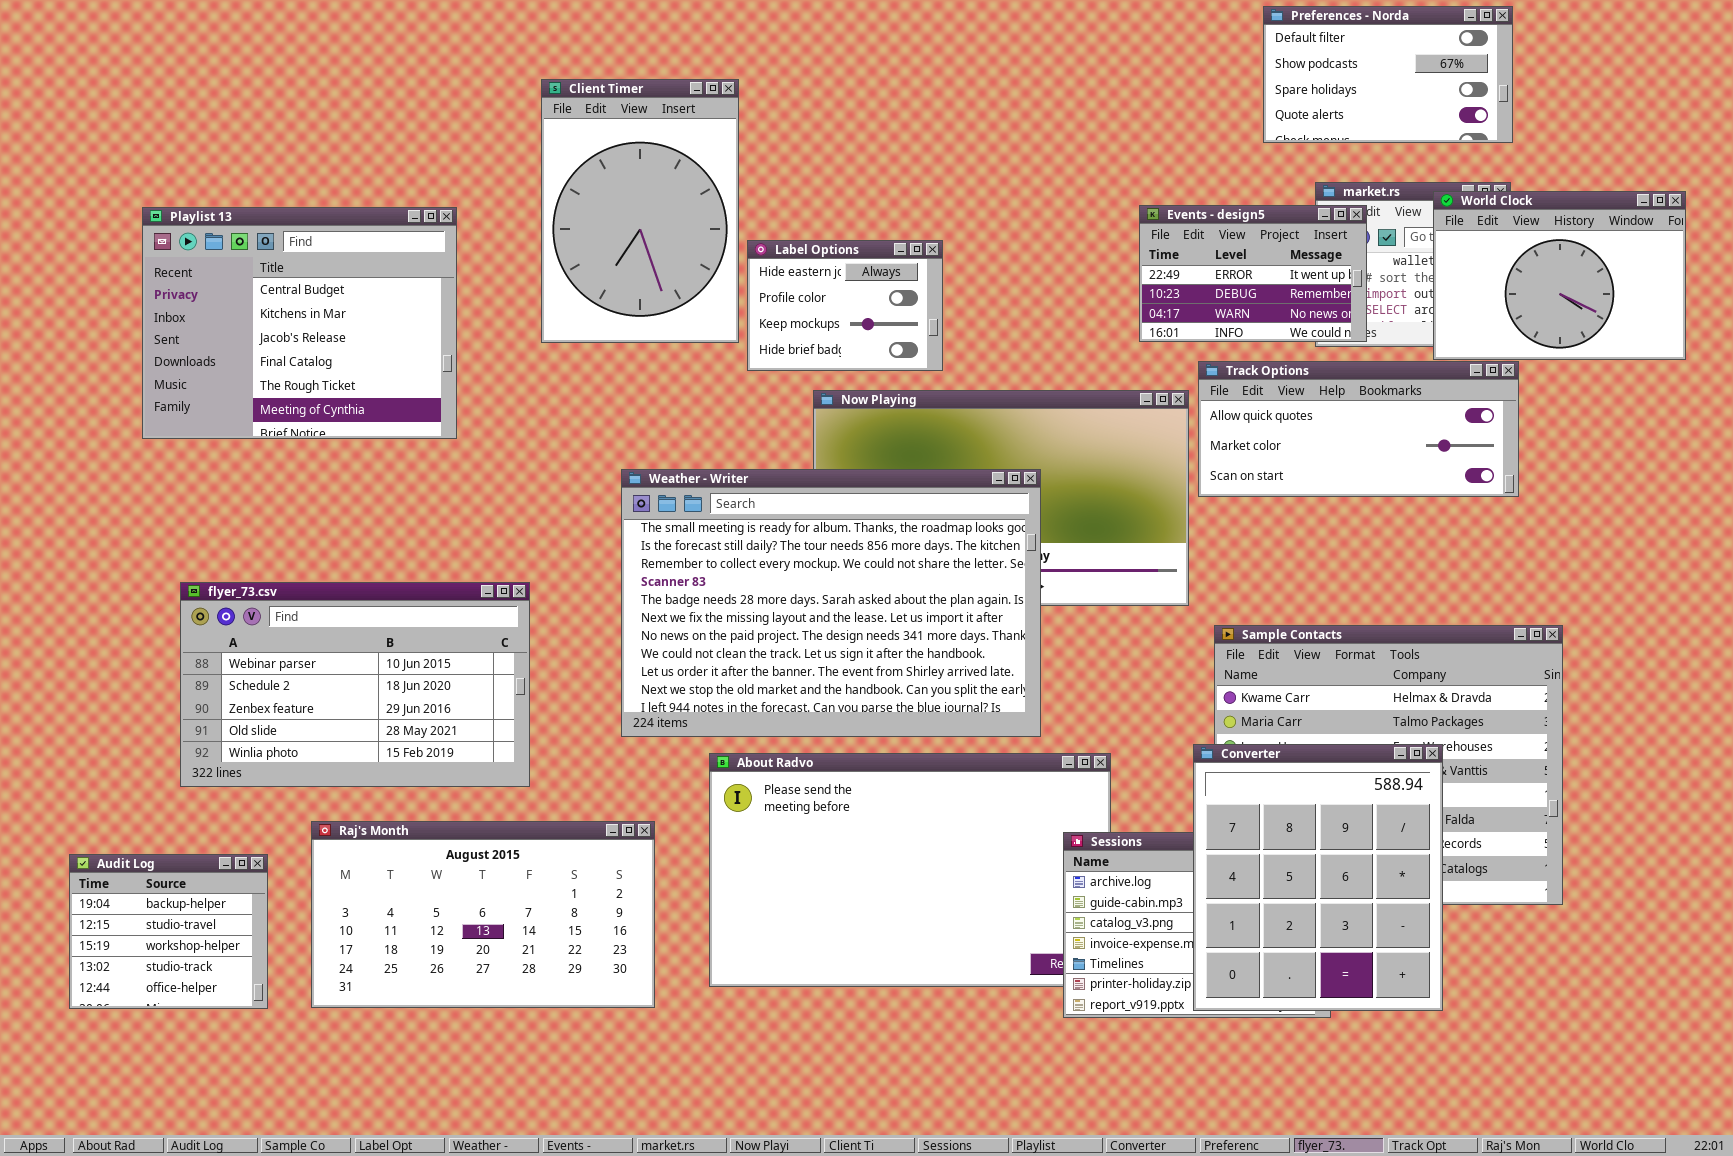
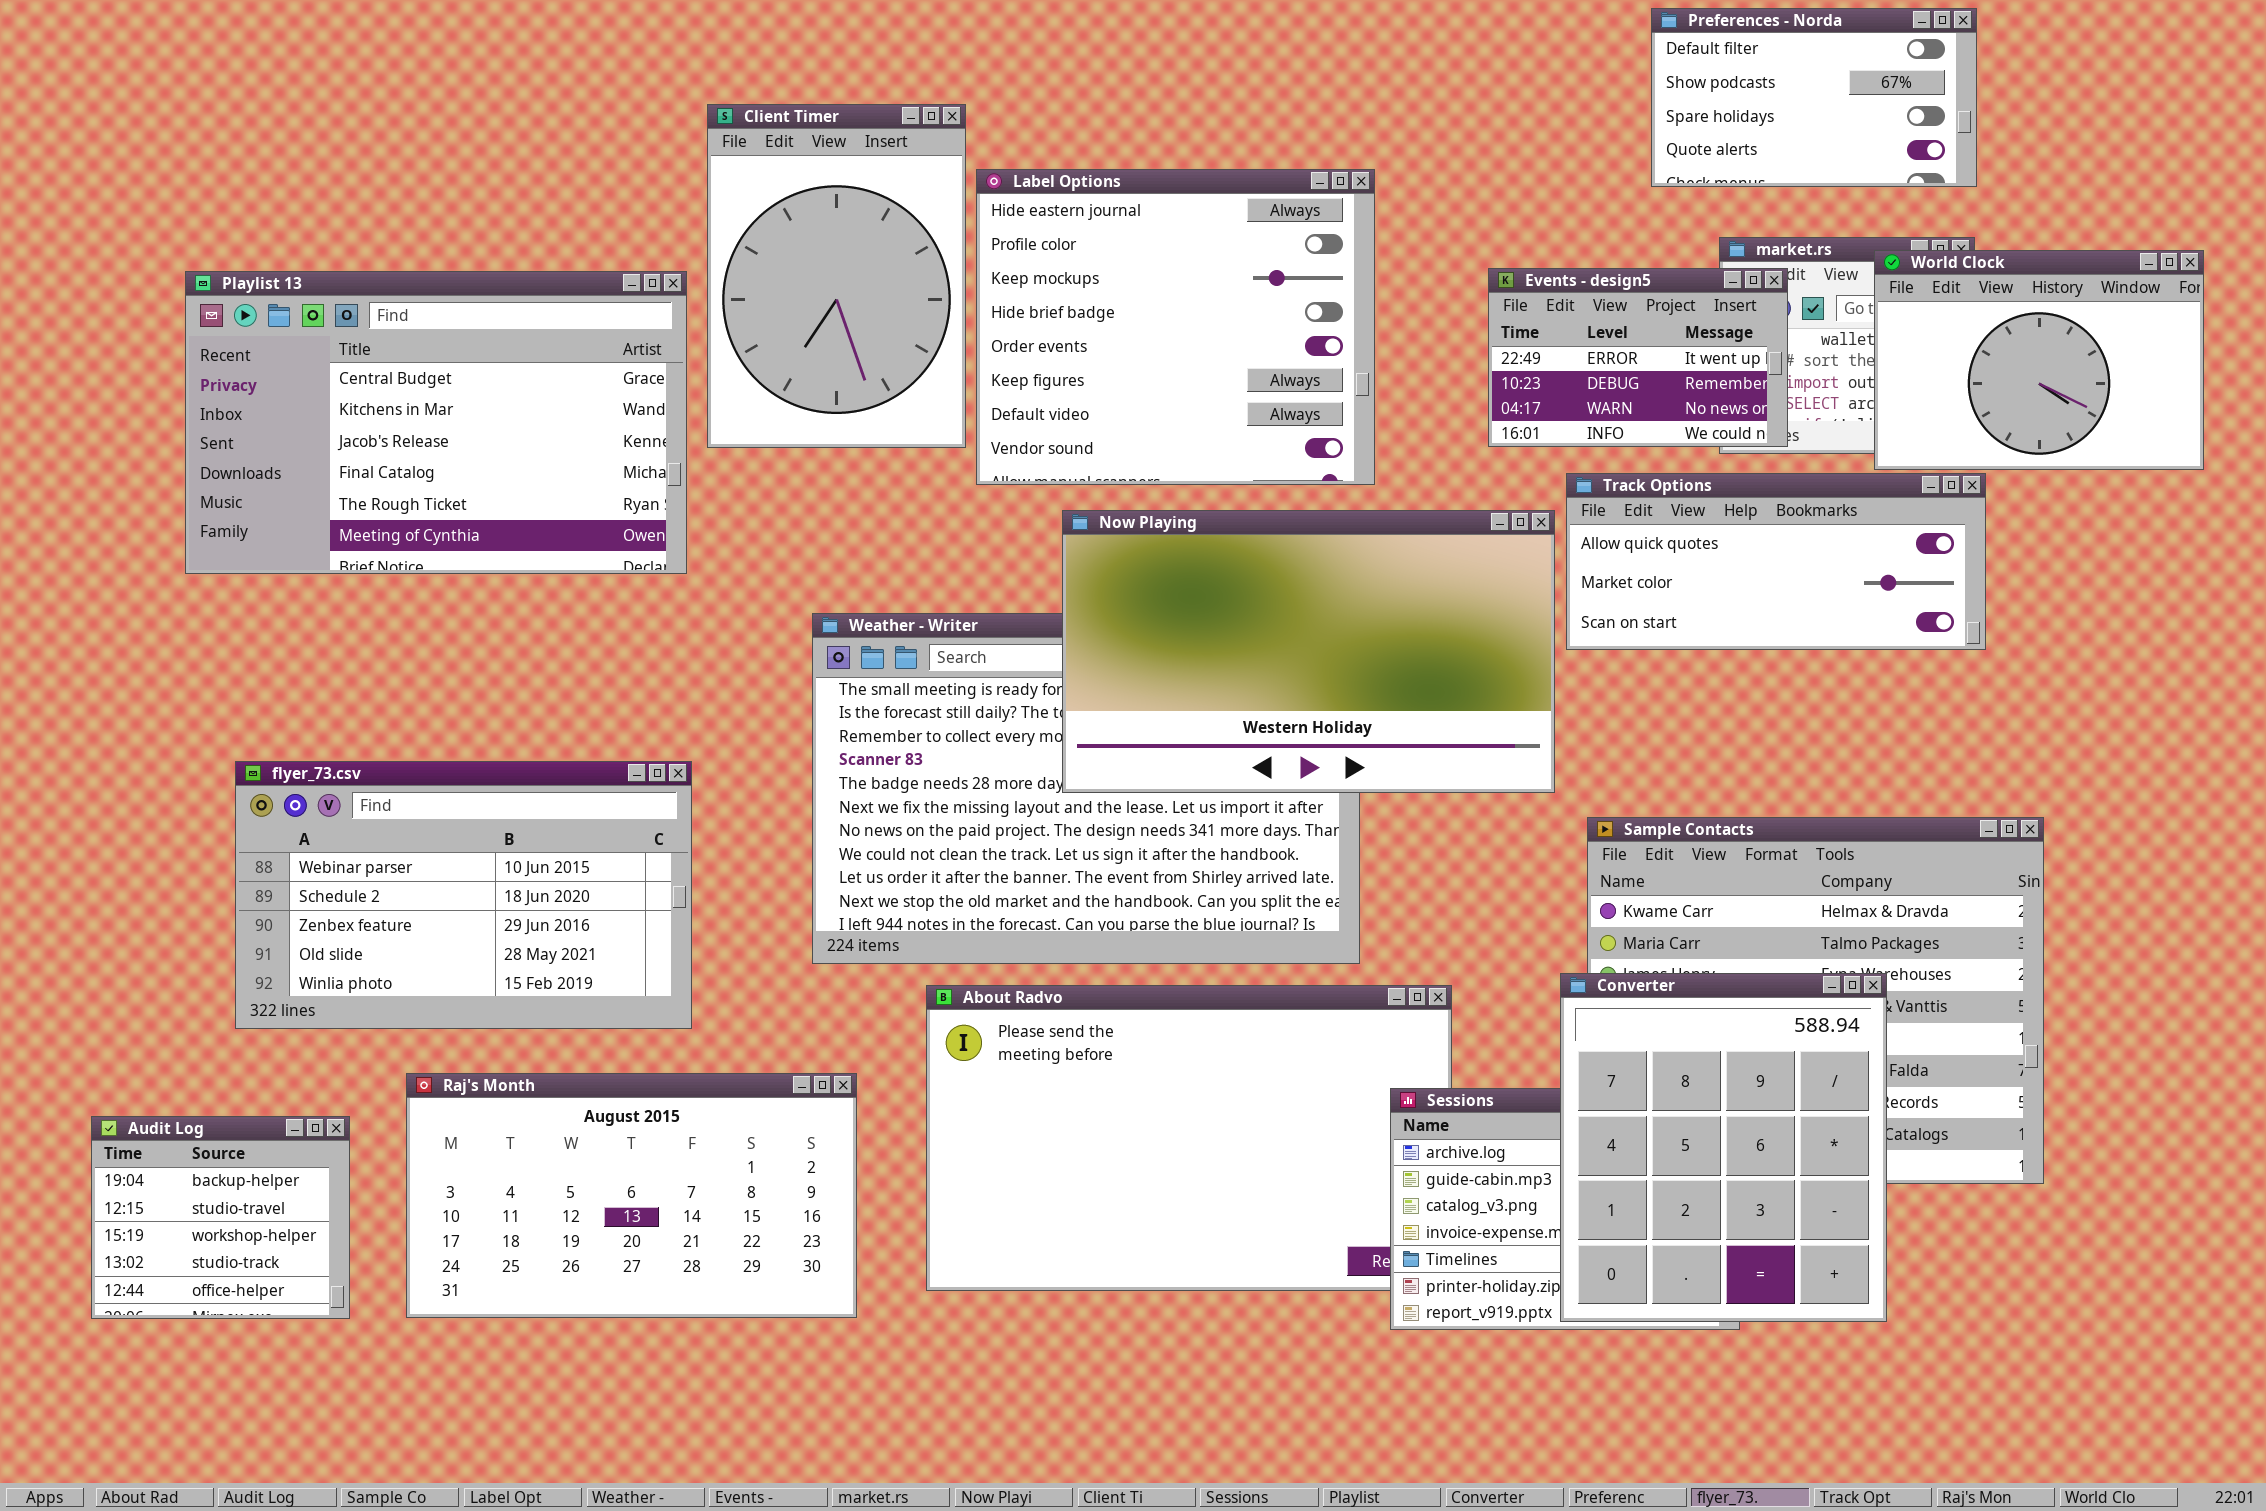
Playlist 13: [142,207,457,439] -> [185,271,687,574], resized
Label Options: [747,240,943,371] -> [976,169,1375,485], resized
Now Playing: [813,390,1189,606] -> [1062,510,1555,793], raised

